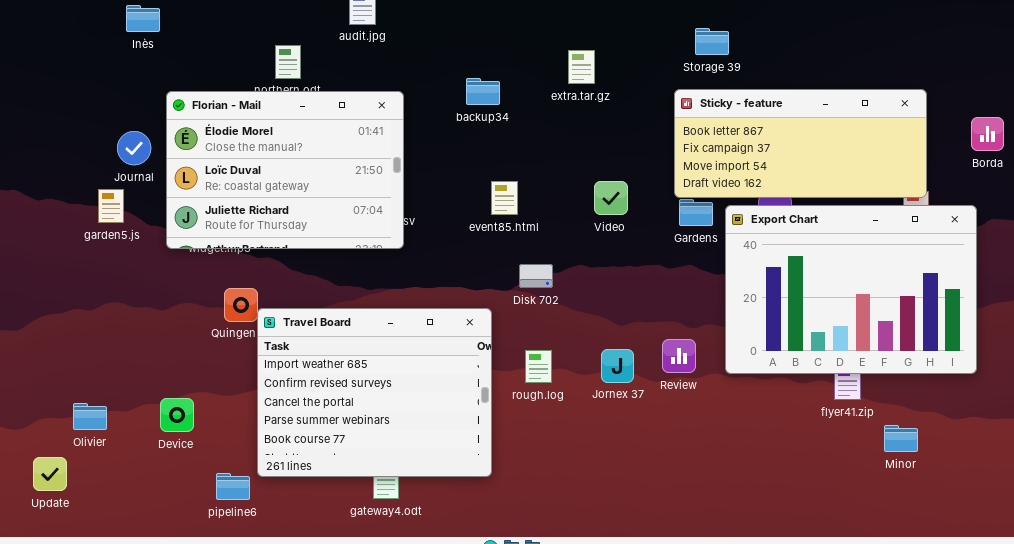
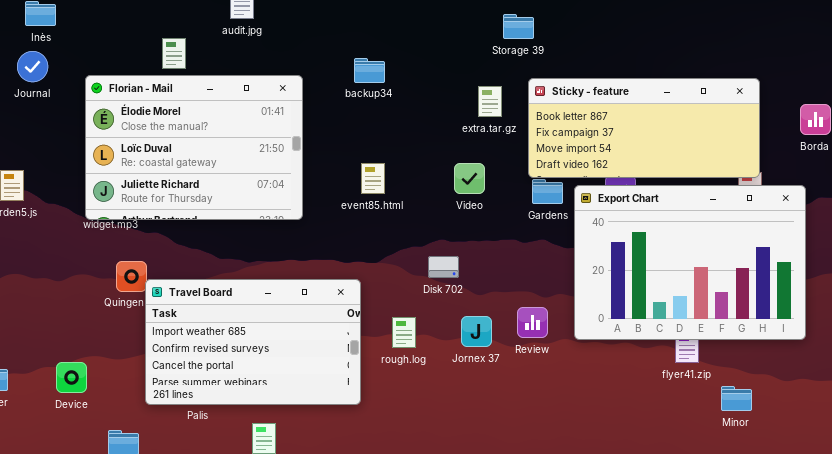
Storage 39: [695,28,729,55] -> [503,14,534,39], moved
extra.tar.gz: [568,50,595,84] -> [478,86,502,117], moved
backup34: [466,78,500,105] -> [354,58,385,83], moved
Florian - Mail: [166,91,404,249] -> [85,75,303,220], moved
Journal: [117,131,151,165] -> [17,51,48,82], moved
Disk 702: [519,264,553,288] -> [428,256,459,278], moved
Travel Board: [257,308,492,477] -> [145,279,361,405], resized

